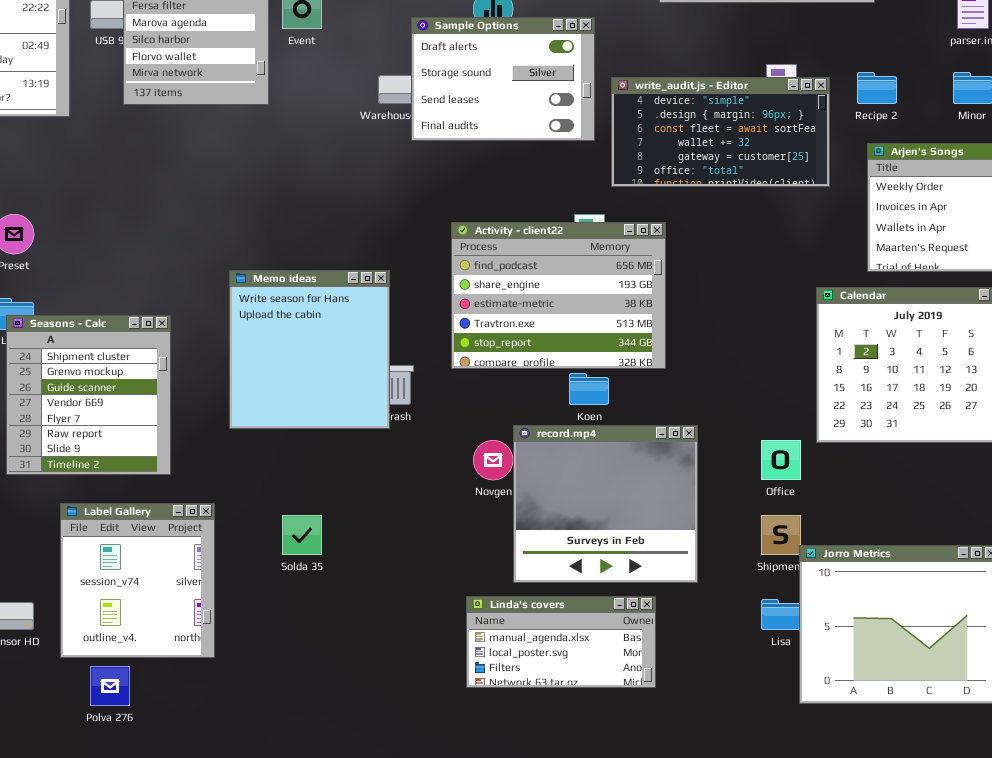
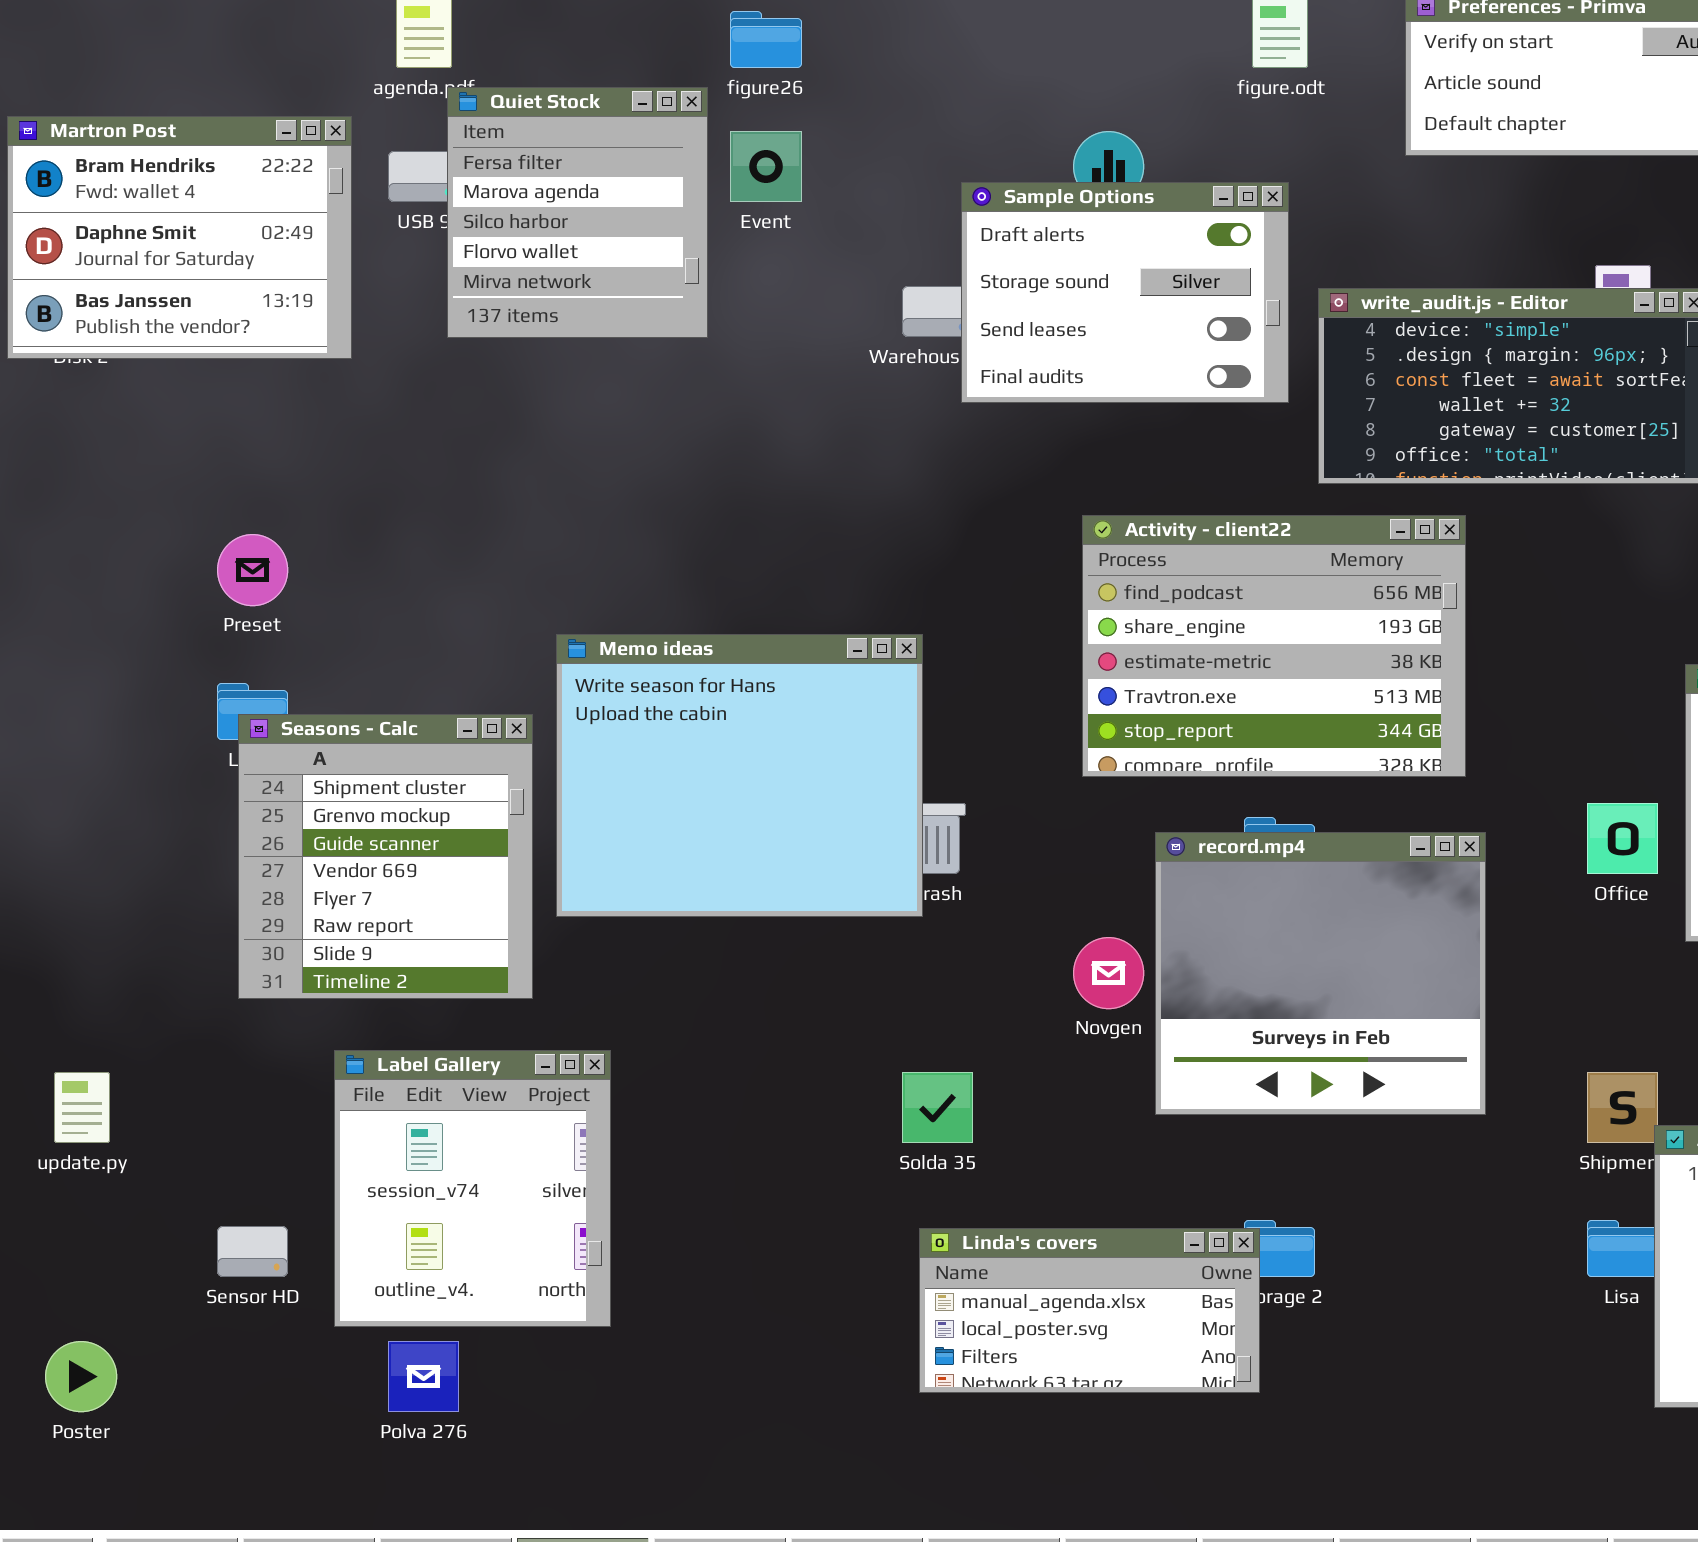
Activity - client22: [451,222,666,369] -> [1082,515,1466,777], moved
Memo ideas: [229,270,390,429] -> [556,634,923,917], resized
record.mp4: [513,425,698,583] -> [1155,832,1486,1115], moved
Office: [761,440,801,480] -> [1587,803,1658,874], moved
Solda 35: [282,515,322,555] -> [902,1072,973,1143], moved
Linda's covers: [466,596,656,688] -> [919,1228,1260,1393], moved

